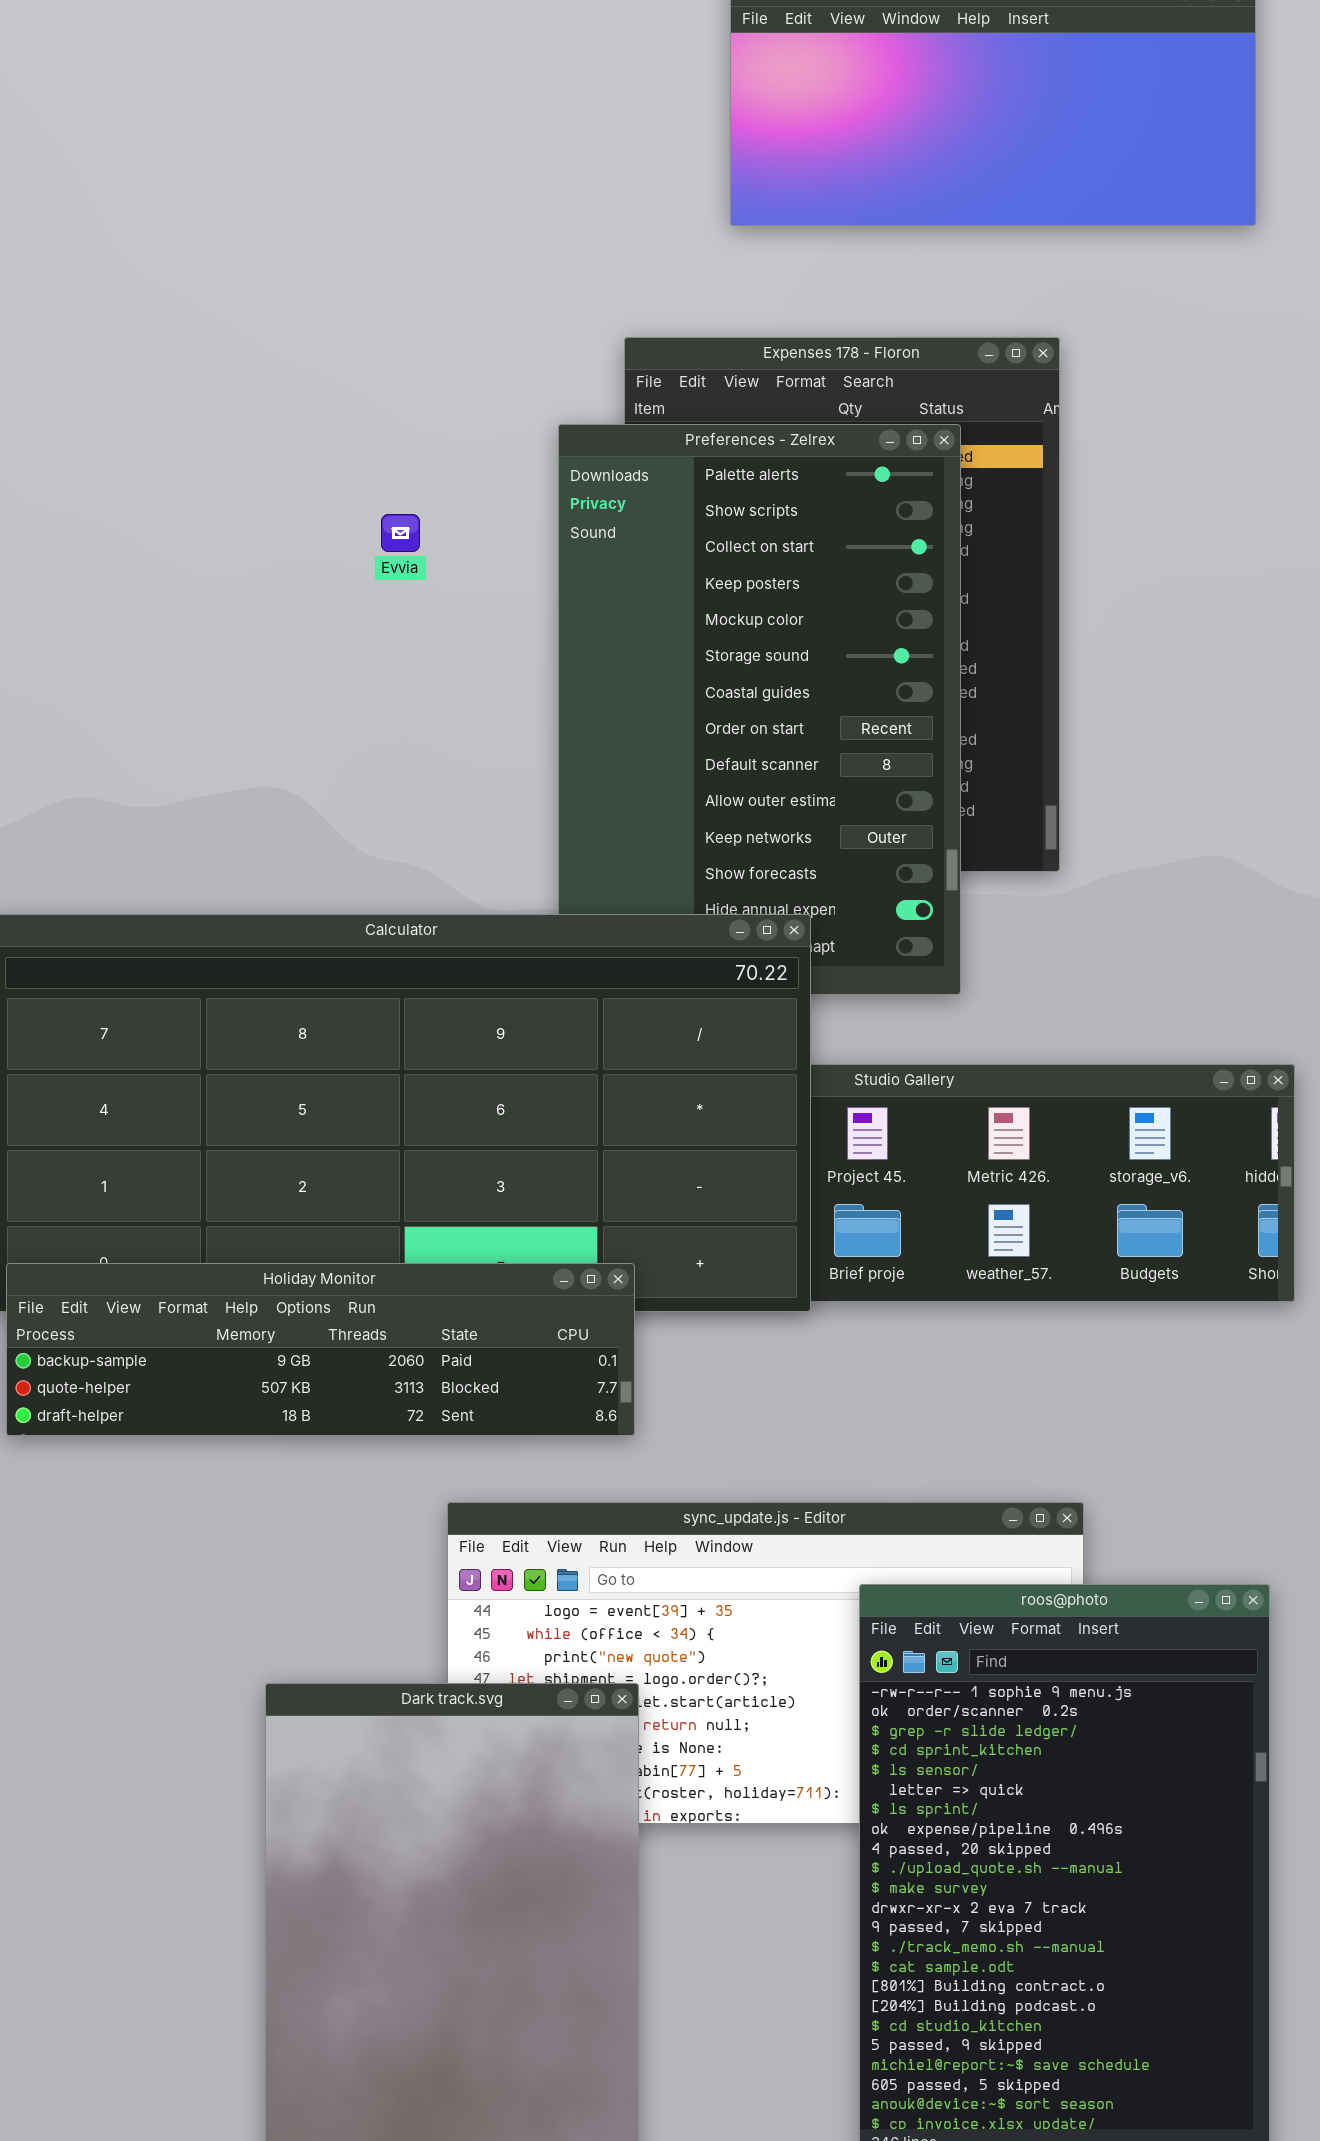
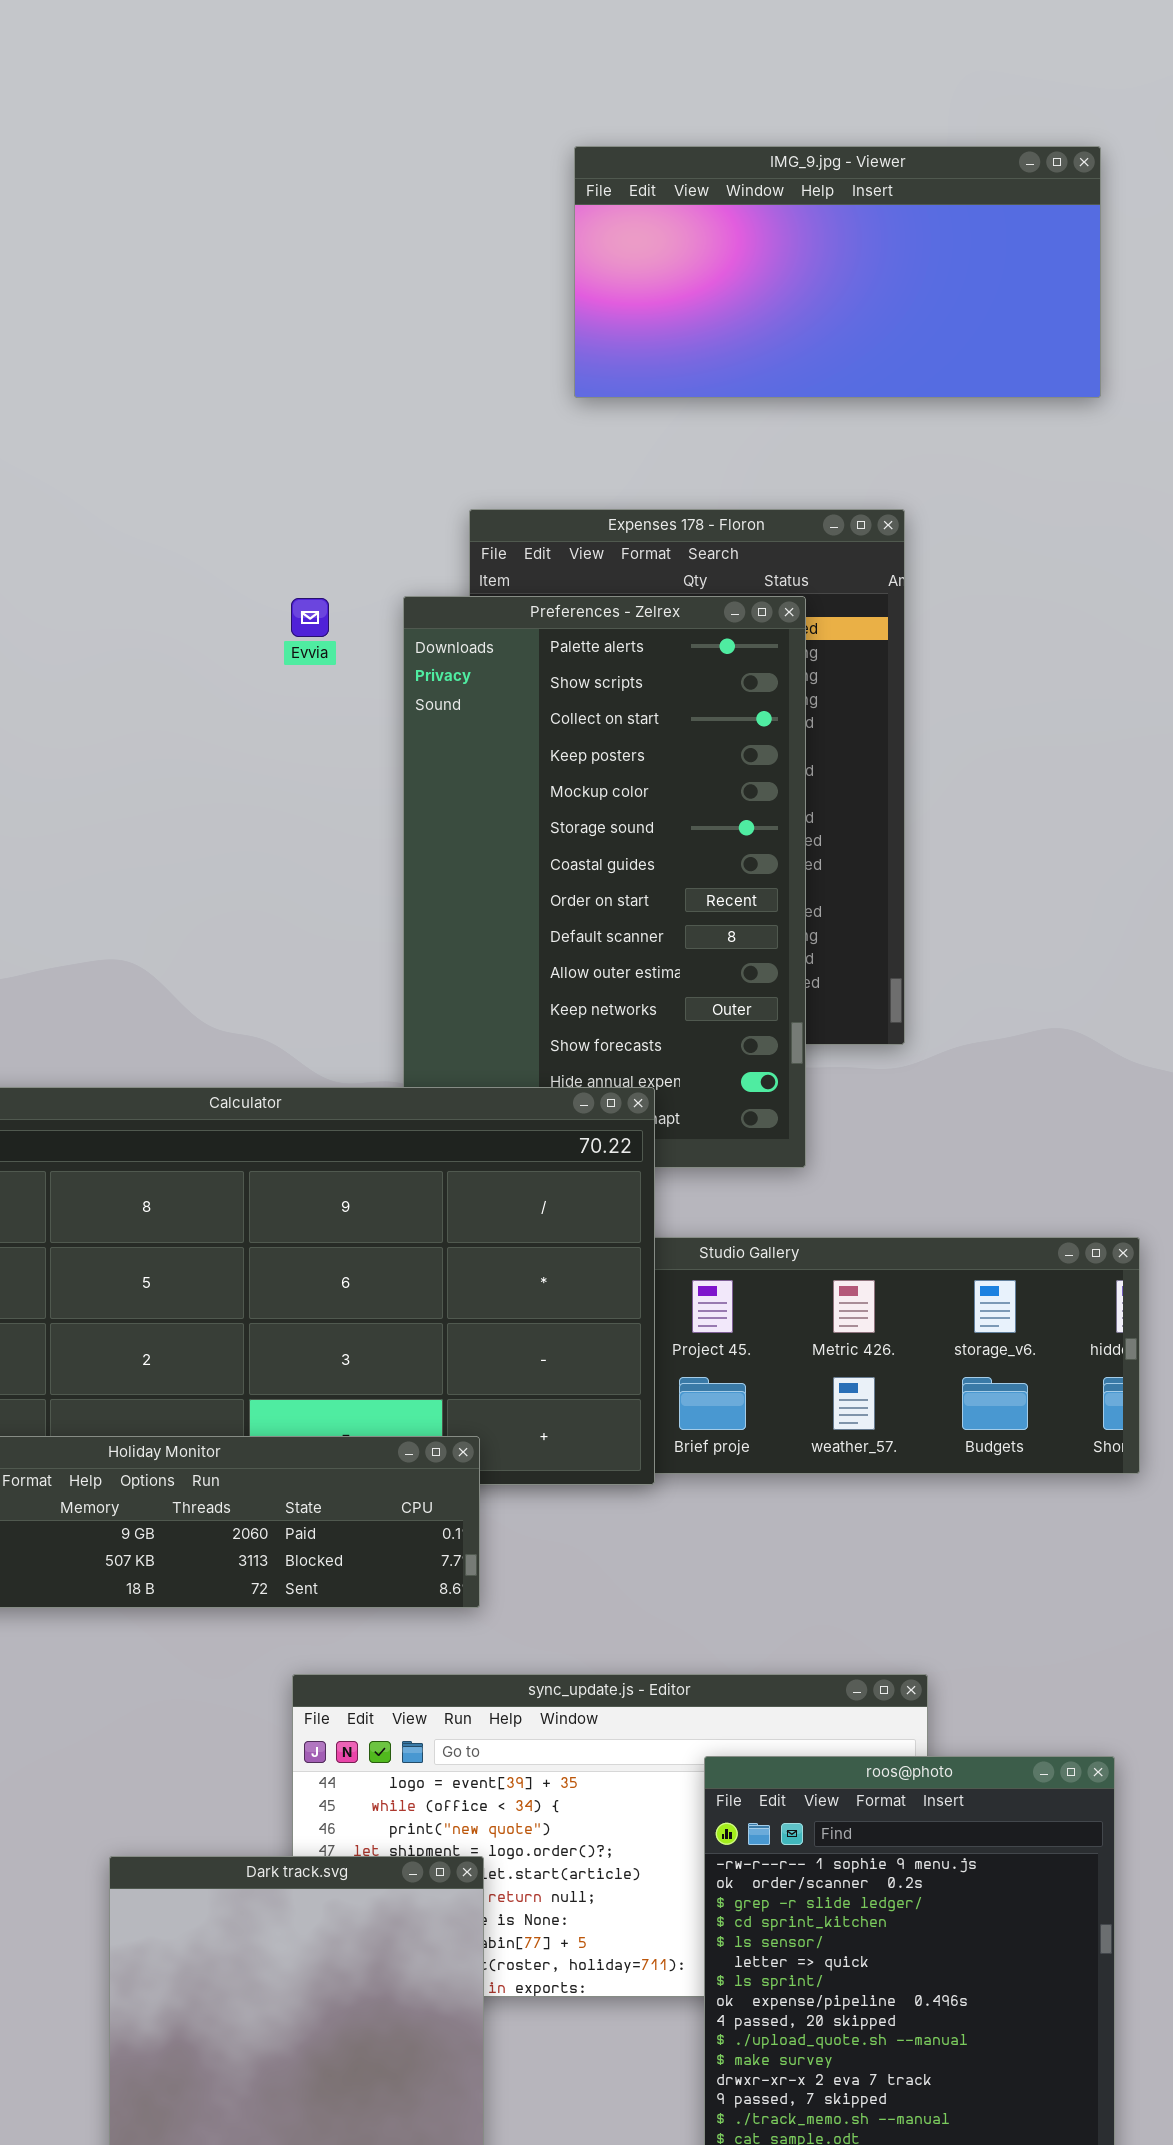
Evvia: [381,514,420,552] -> [291,598,329,637], moved

